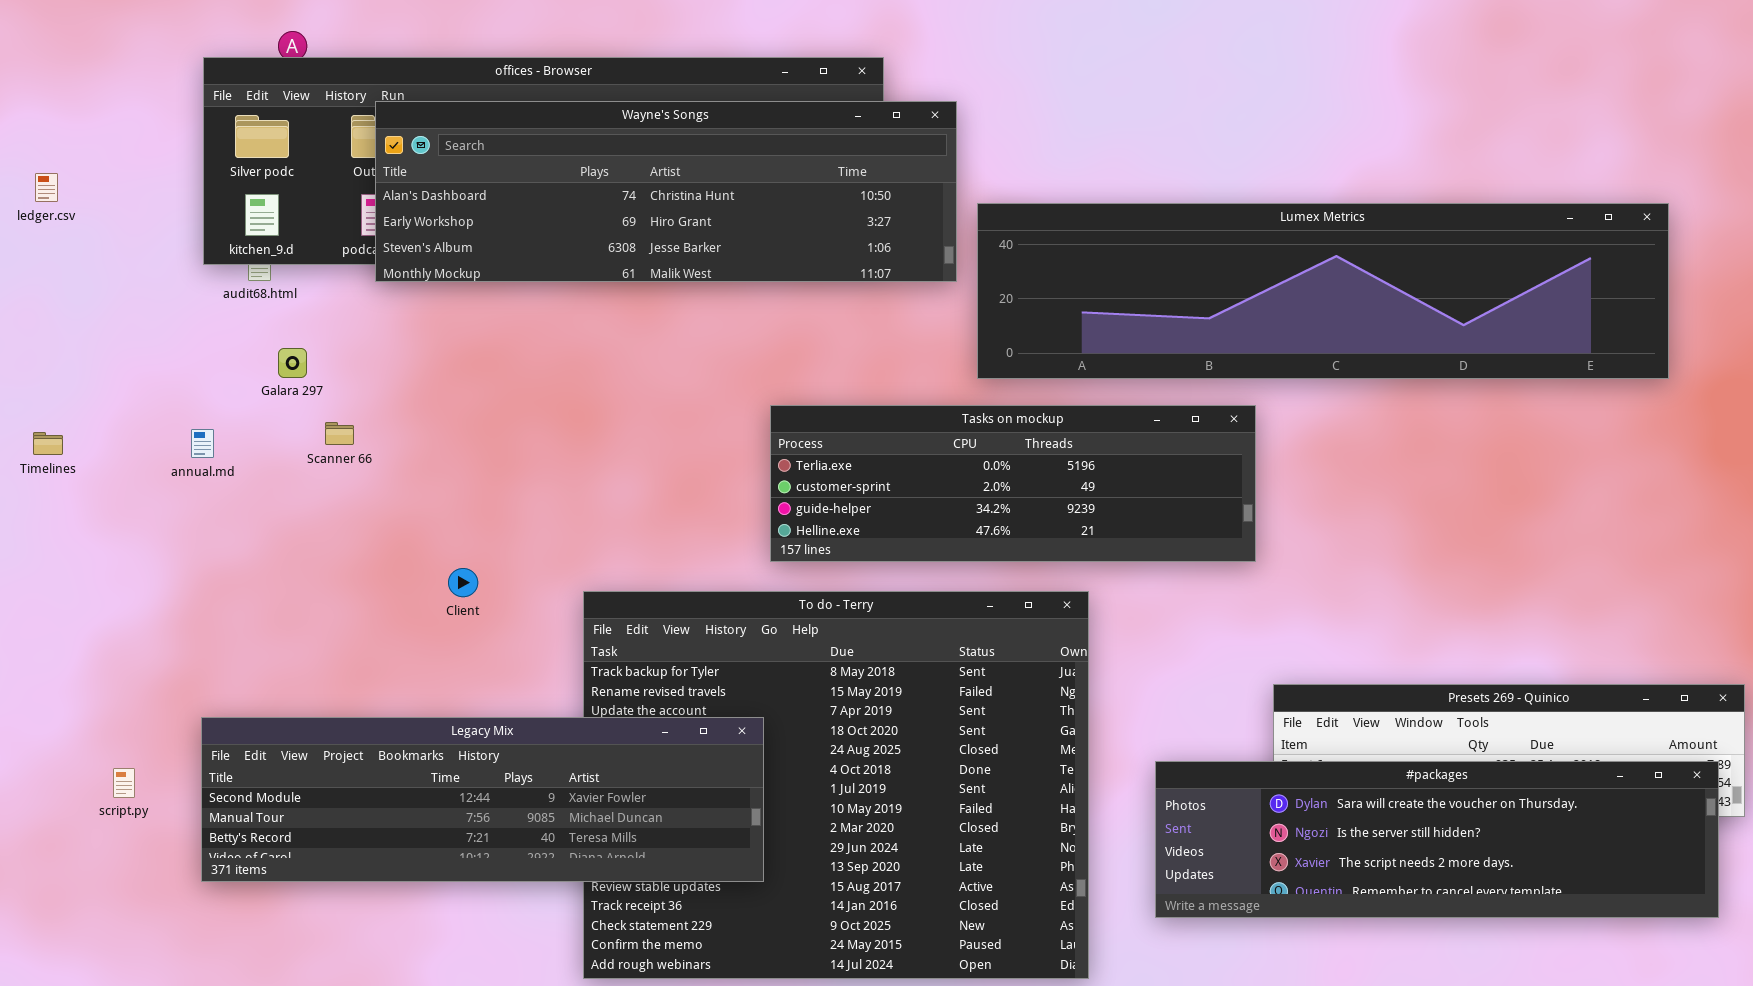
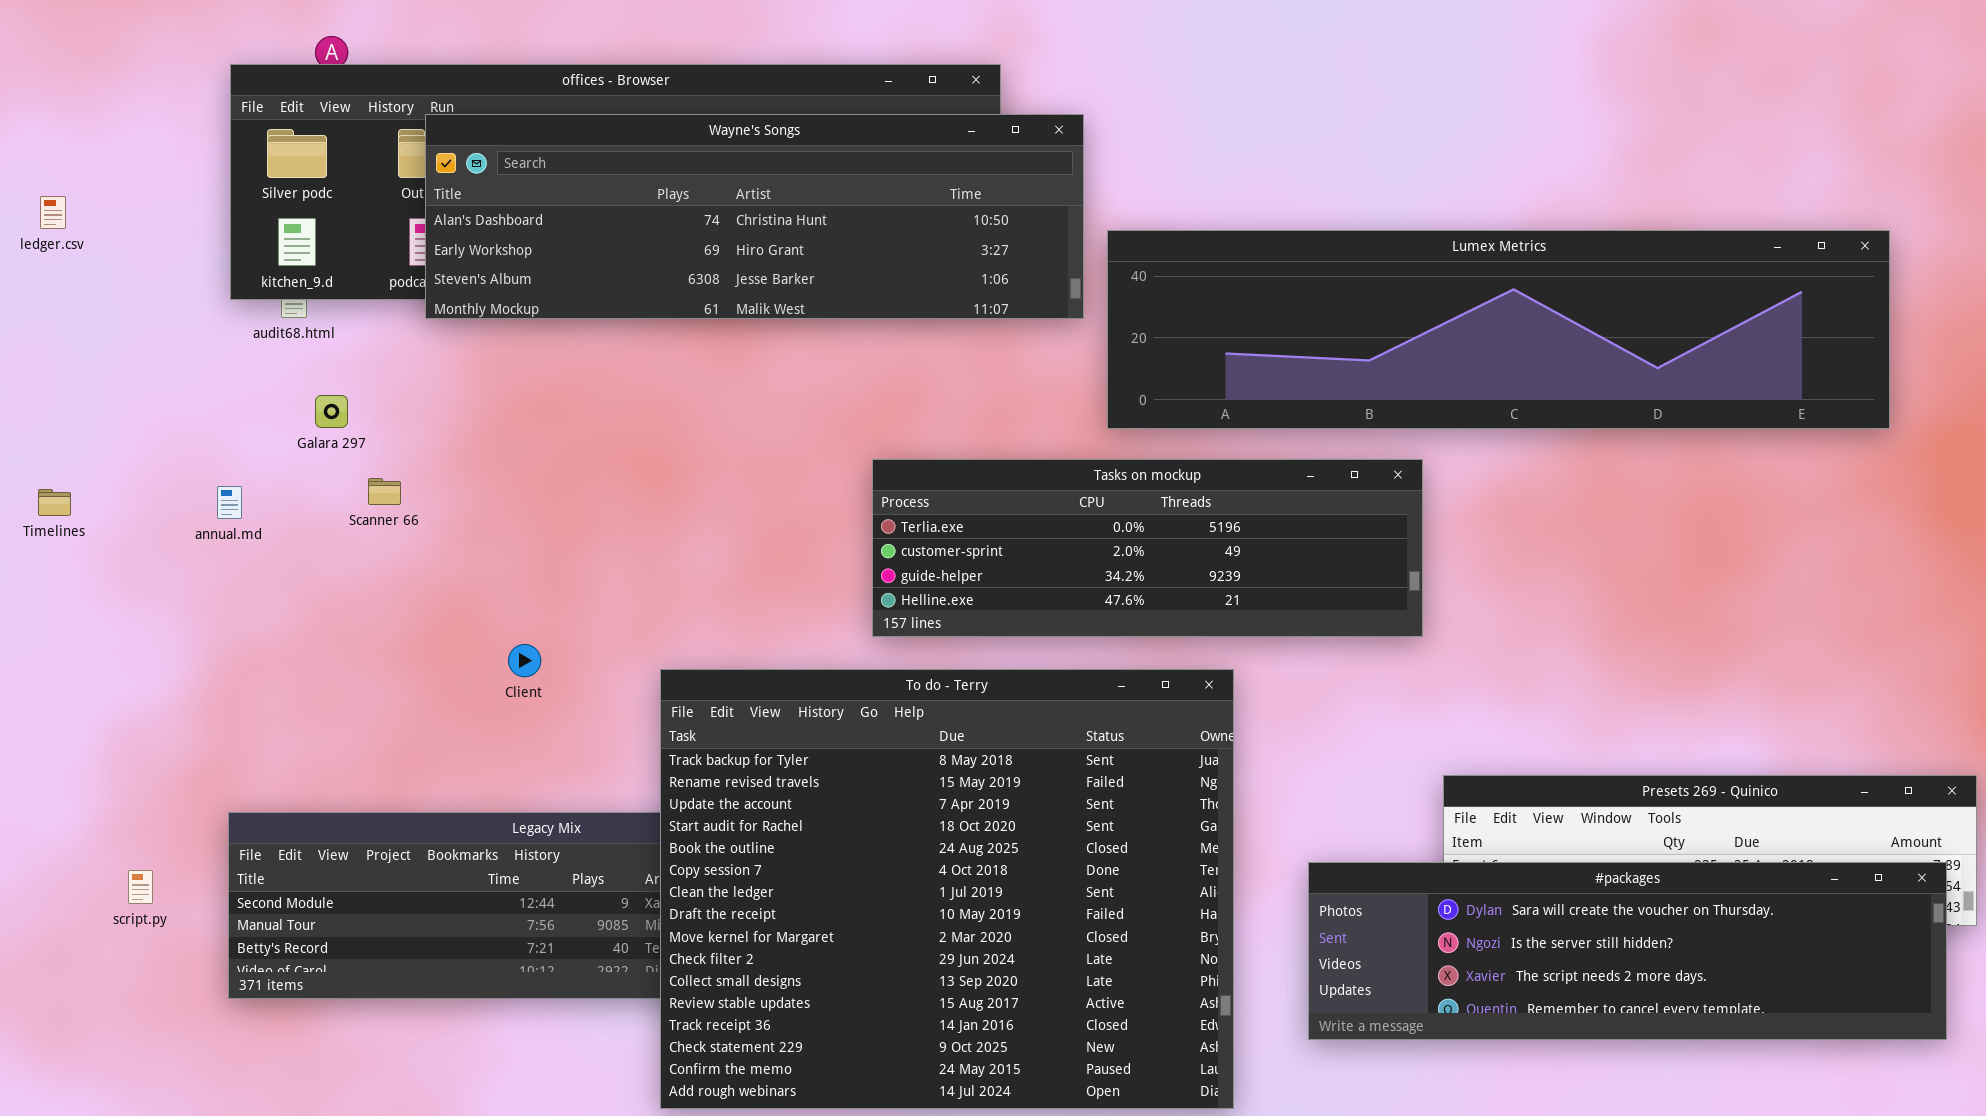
To do - Terry: [583,591,1089,979] -> [660,669,1234,1109], raised

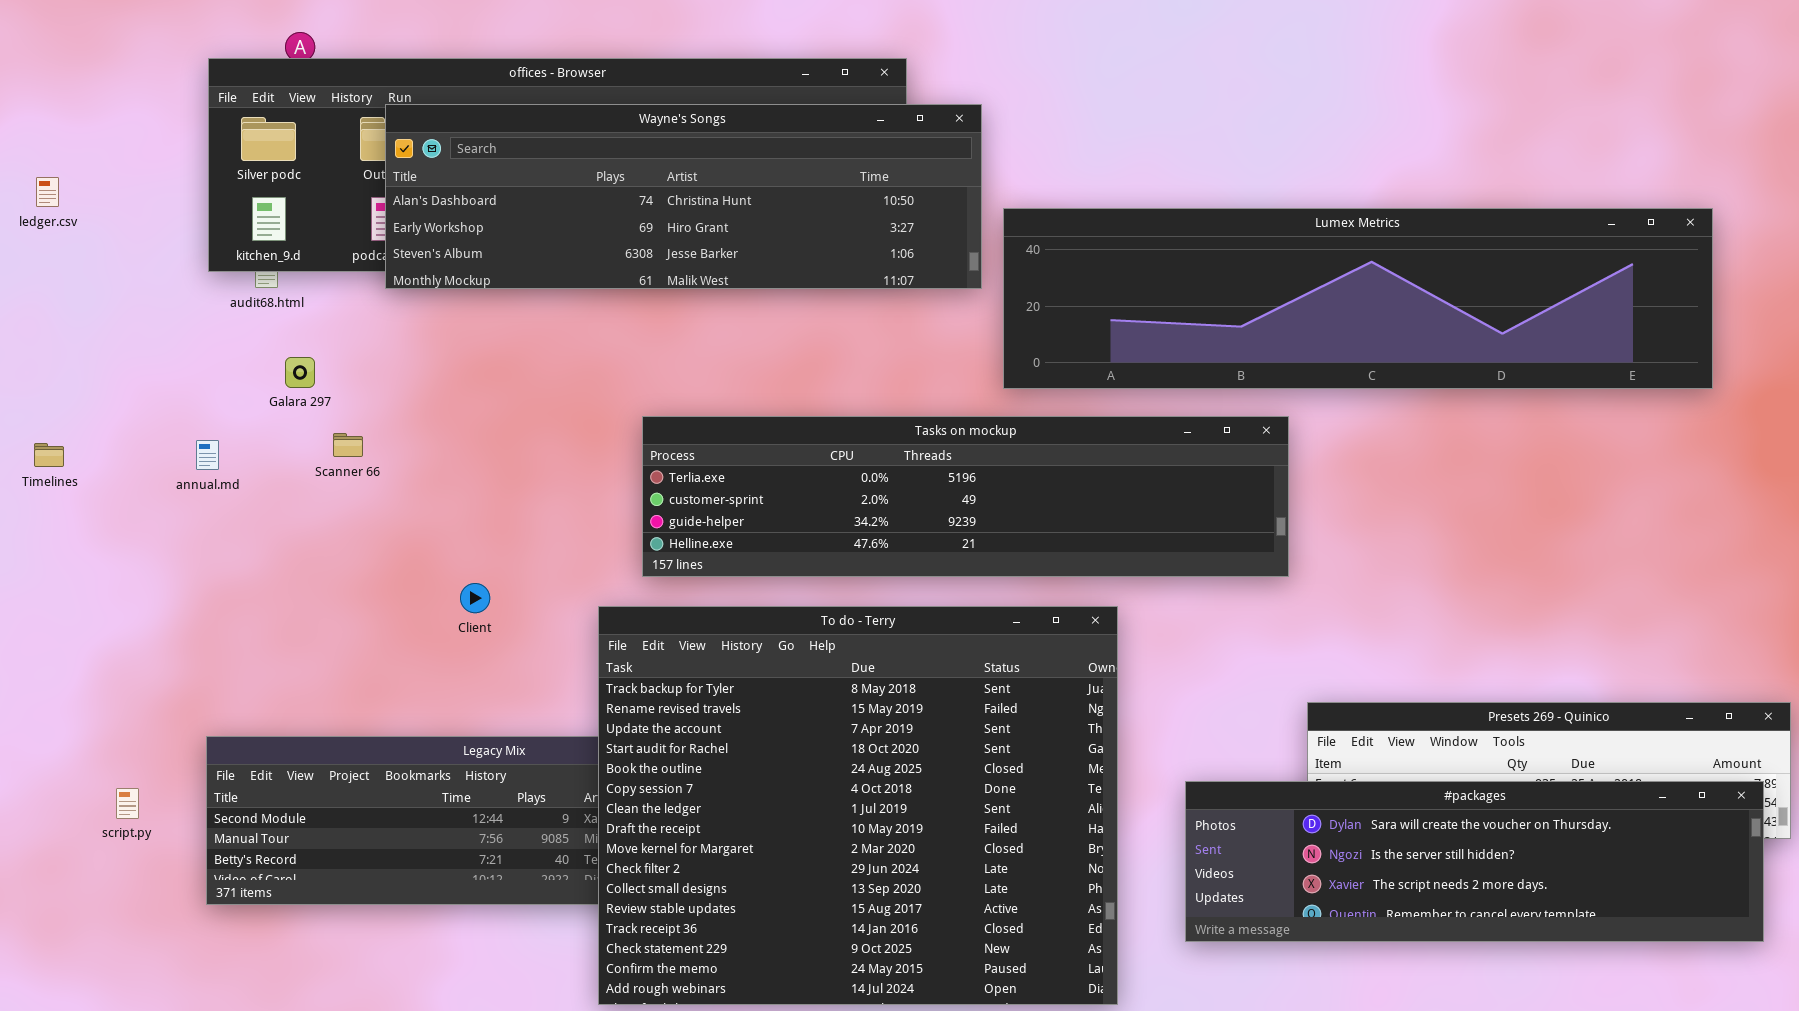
Tasks on mockup: [872,459,1423,637] -> [642,416,1289,577], resized

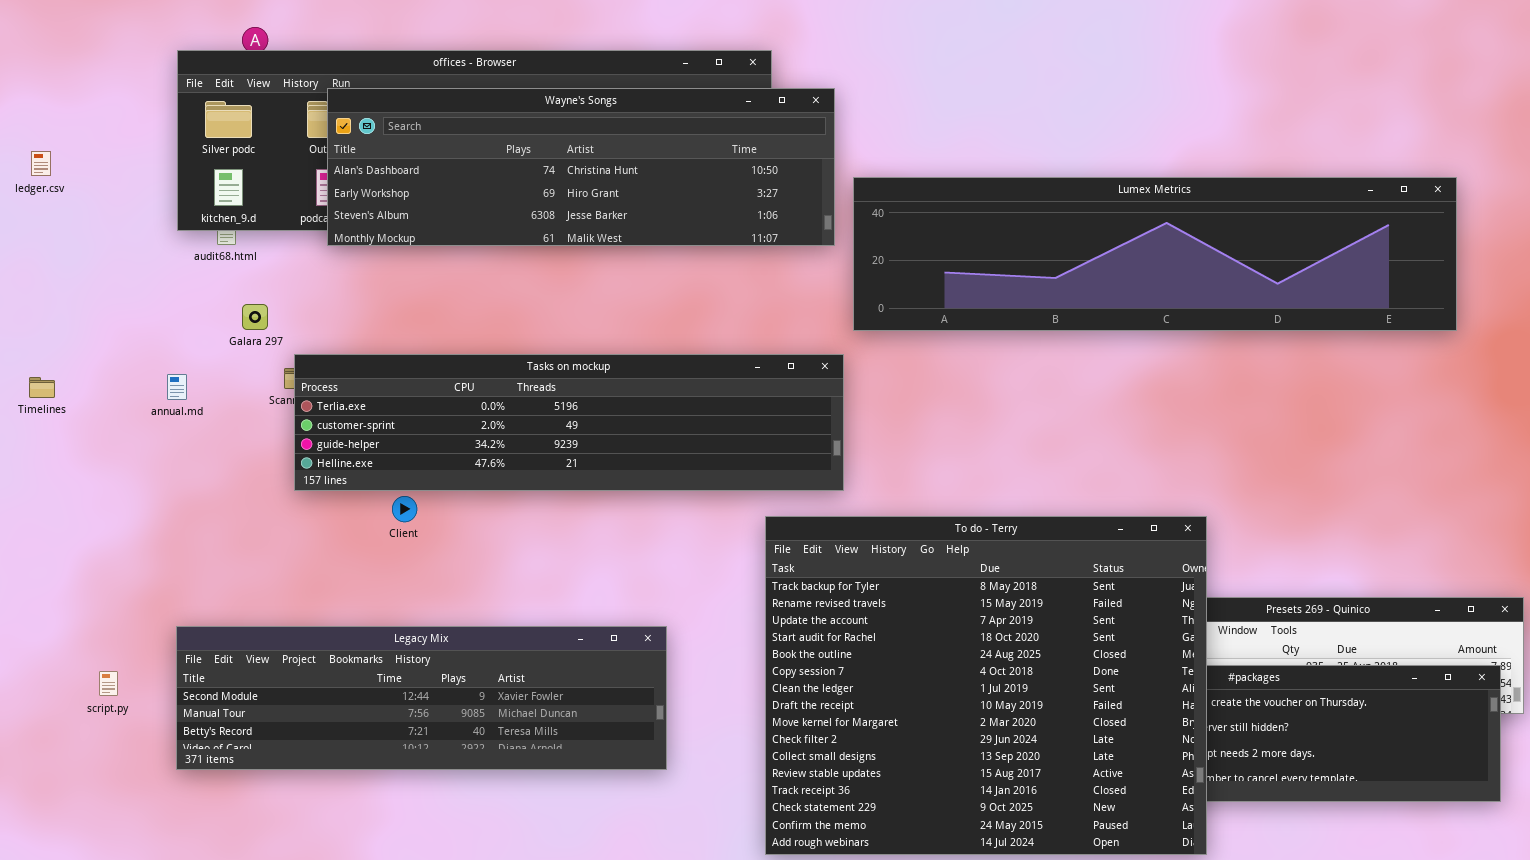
Tasks on mockup: [642,416,1289,577] -> [294,354,844,491], moved
To do - Terry: [598,606,1118,1005] -> [765,516,1207,855], moved

